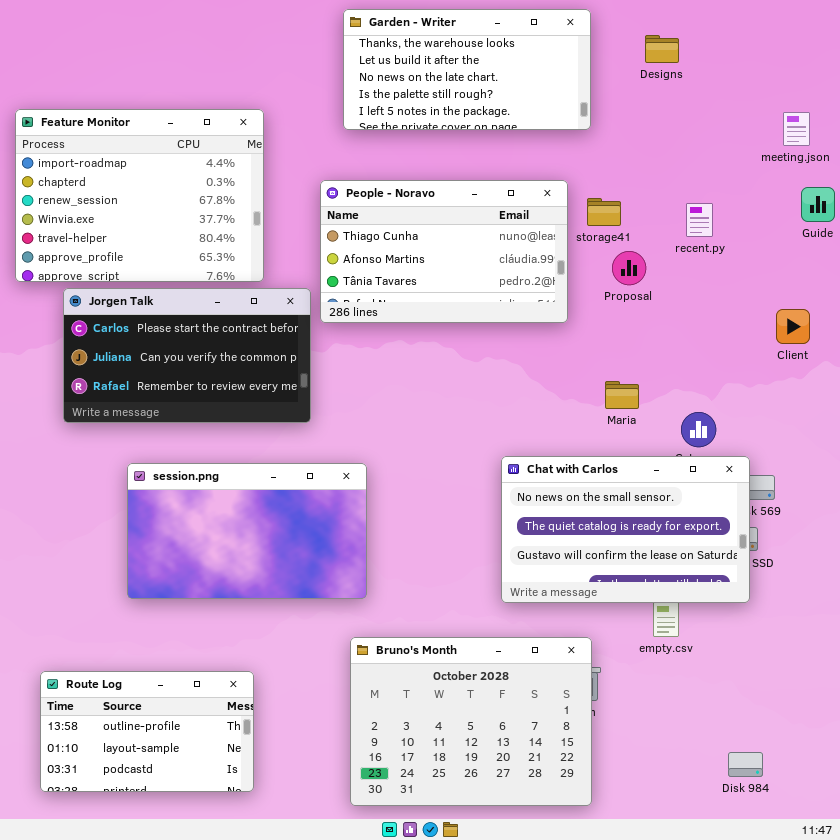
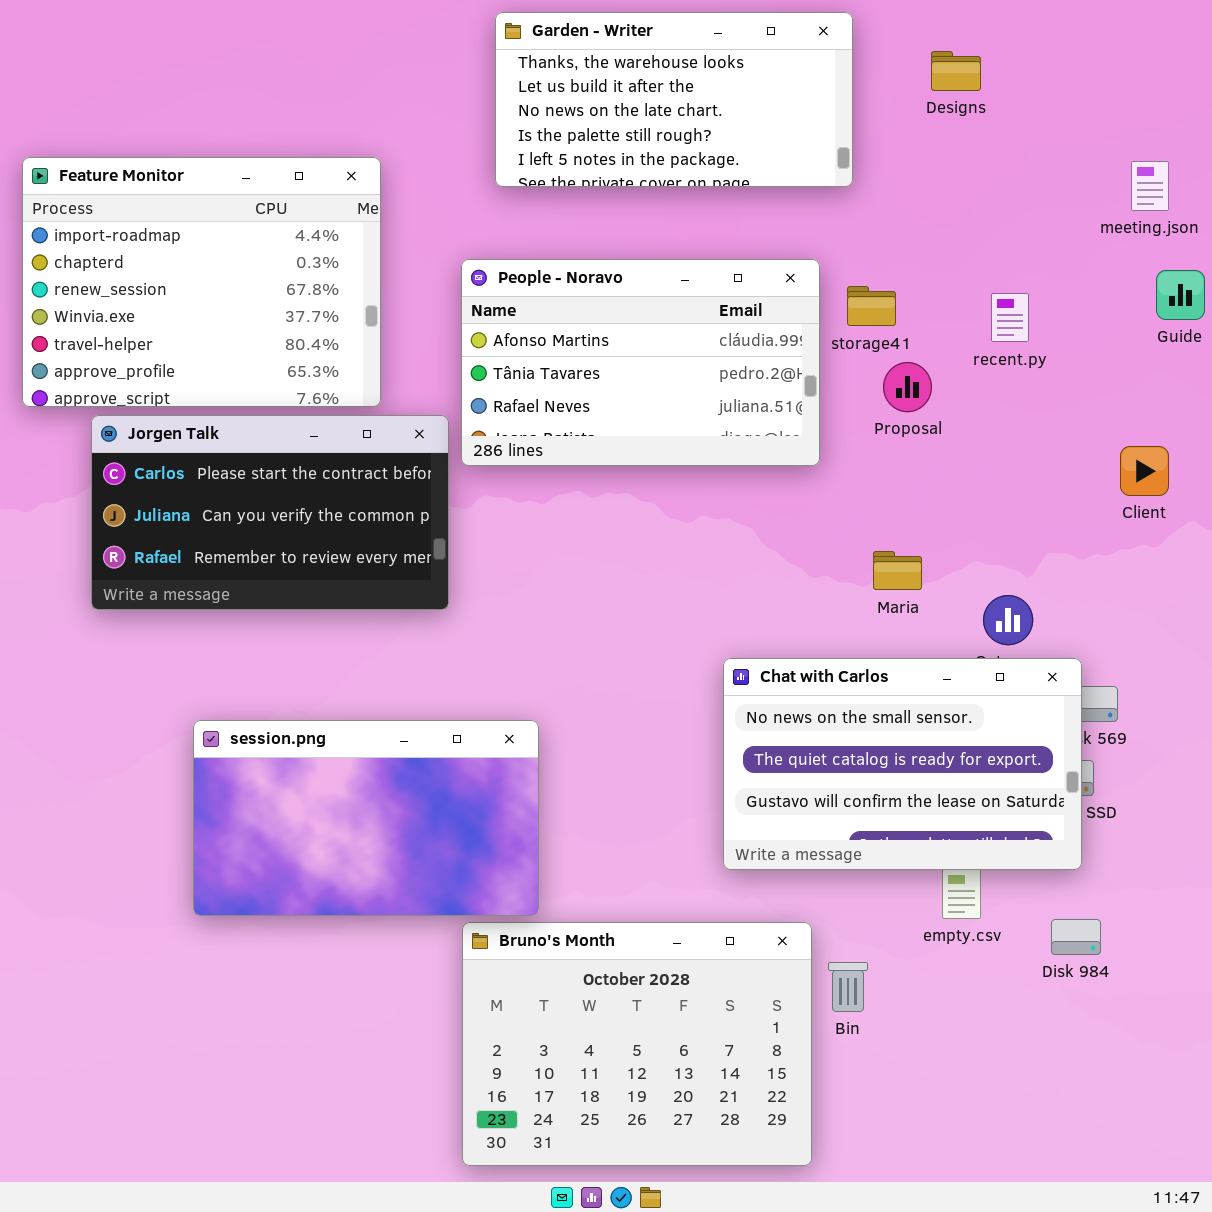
People - Noravo: [320,180,568,323] -> [461,259,820,466], scrolled down 1 row
session.png: [127,463,367,599] -> [193,720,539,916], moved
Bruno's Month: [350,637,592,806] -> [462,922,812,1166], moved
Route Log: [40,671,254,792] -> none, closed
Disk 984: [728,752,763,777] -> [1051,919,1101,955], moved

